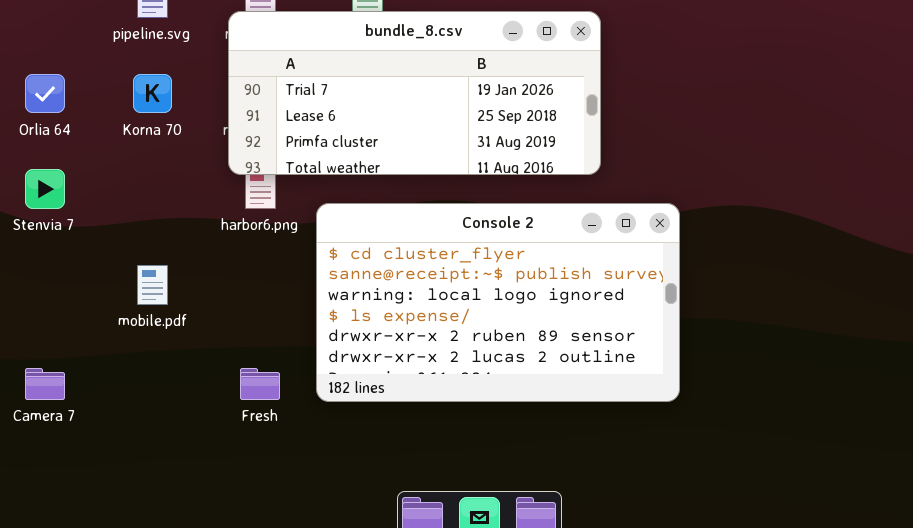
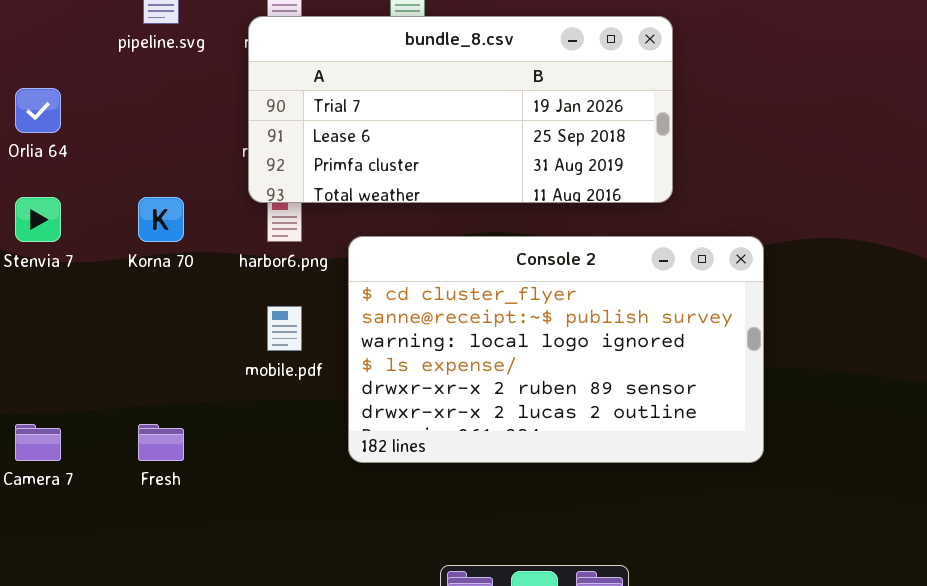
Korna 70: [133,74,172,113] -> [138,197,184,242], moved
mobile.pdf: [137,265,168,305] -> [267,306,302,351], moved
Fresh: [240,368,280,400] -> [138,424,184,461], moved

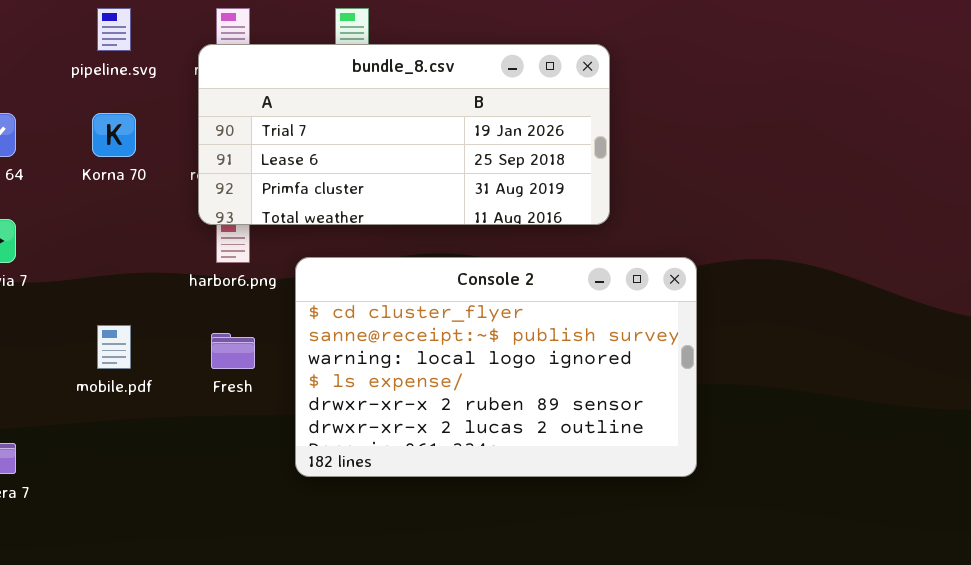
Korna 70: [138,197,184,242] -> [92,113,136,157], moved
mobile.pdf: [267,306,302,351] -> [97,325,131,369], moved
Fresh: [138,424,184,461] -> [211,333,255,369], moved

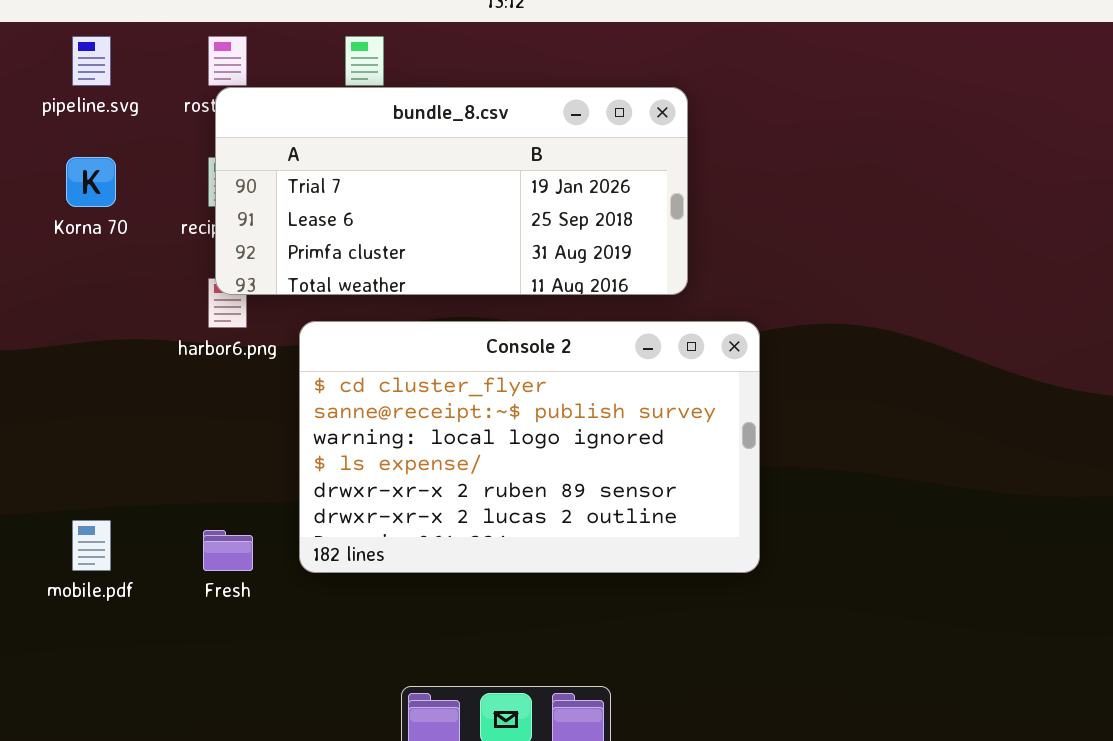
bundle_8.csv: [198,44,610,225] -> [215,87,688,295], moved
mobile.pdf: [97,325,131,369] -> [72,520,111,571], moved
Fresh: [211,333,255,369] -> [203,530,253,571], moved

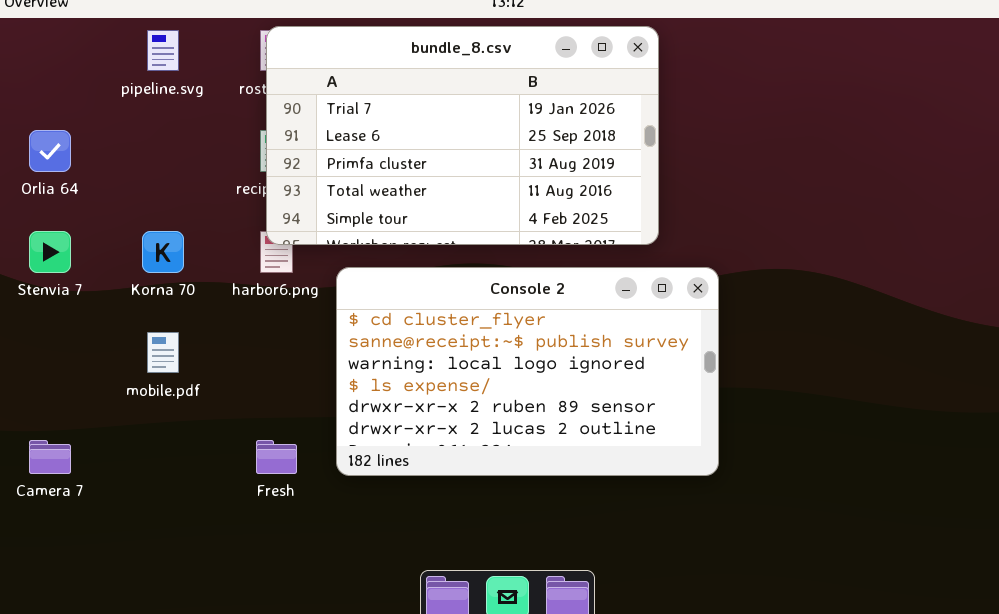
bundle_8.csv: [215,87,688,295] -> [266,26,659,245], resized
Korna 70: [66,157,116,207] -> [142,231,184,273], moved
mobile.pdf: [72,520,111,571] -> [147,332,179,373], moved

